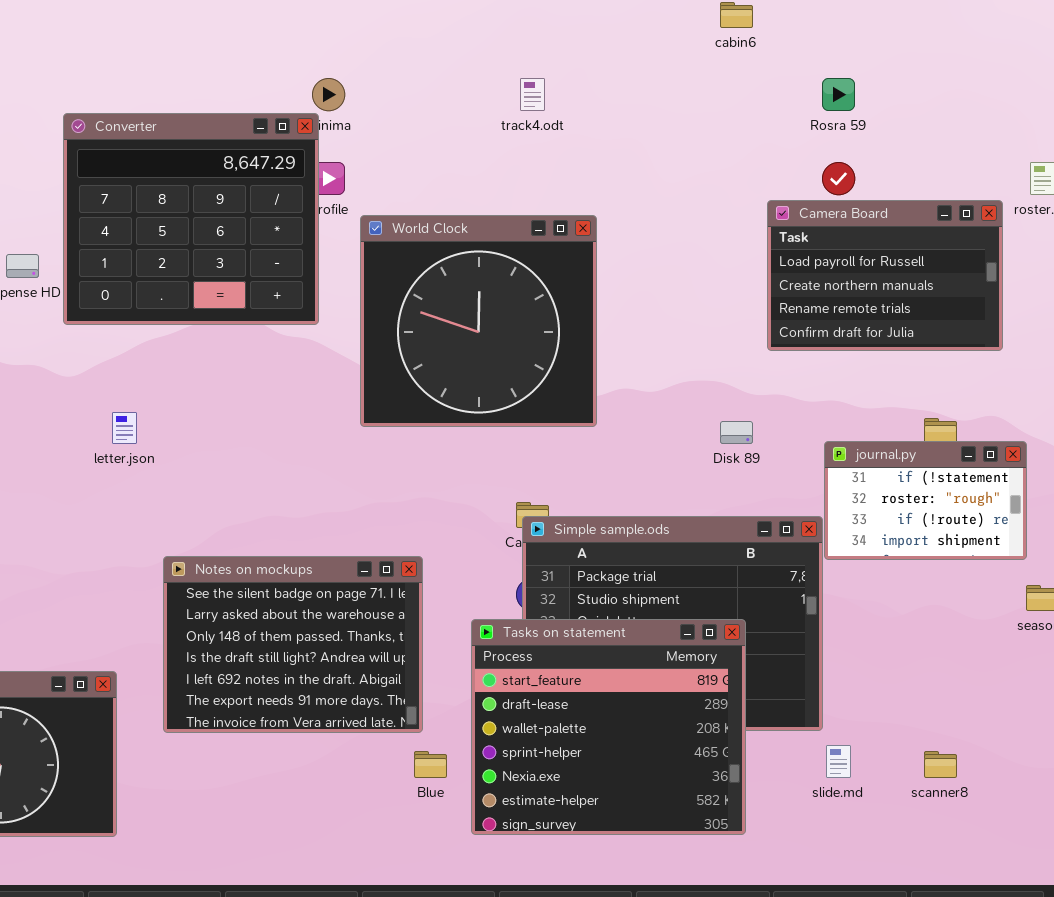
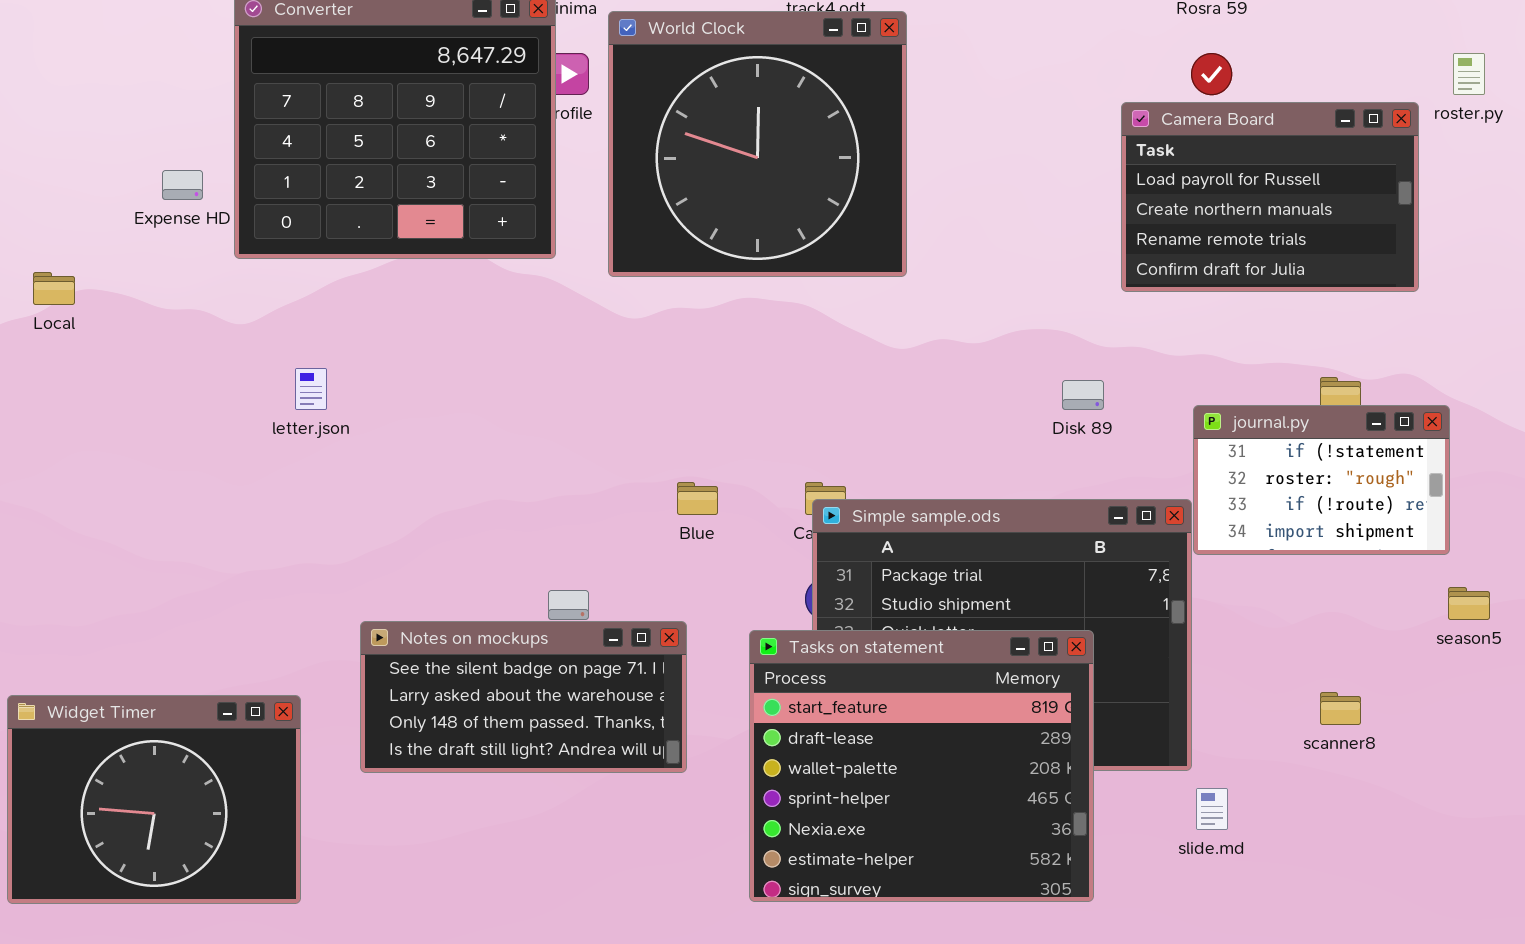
World Clock: [360,215,597,427] -> [608,11,907,277], moved
Notes on mockups: [163,556,423,733] -> [360,621,687,773], resized
Blue: [414,751,447,778] -> [677,482,718,515], moved
scanner8: [924,751,957,778] -> [1320,692,1361,725], moved

